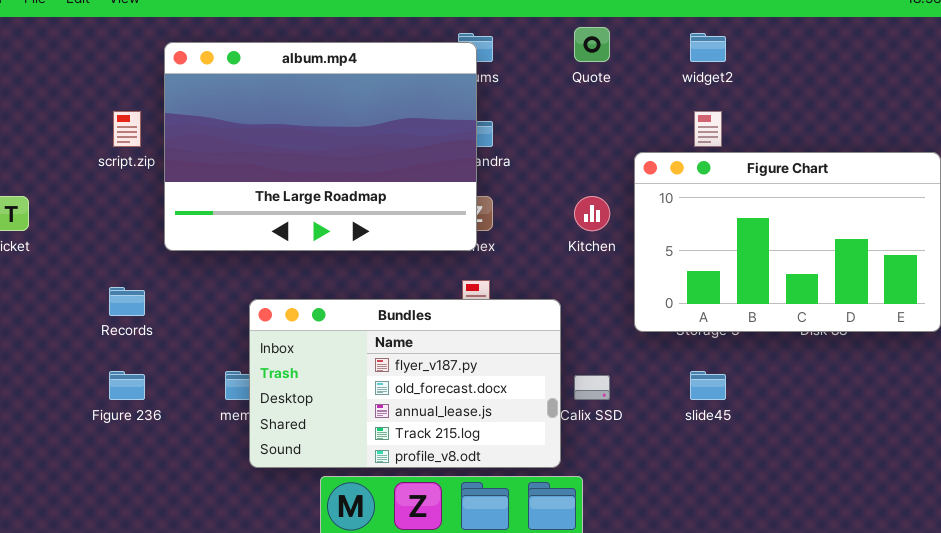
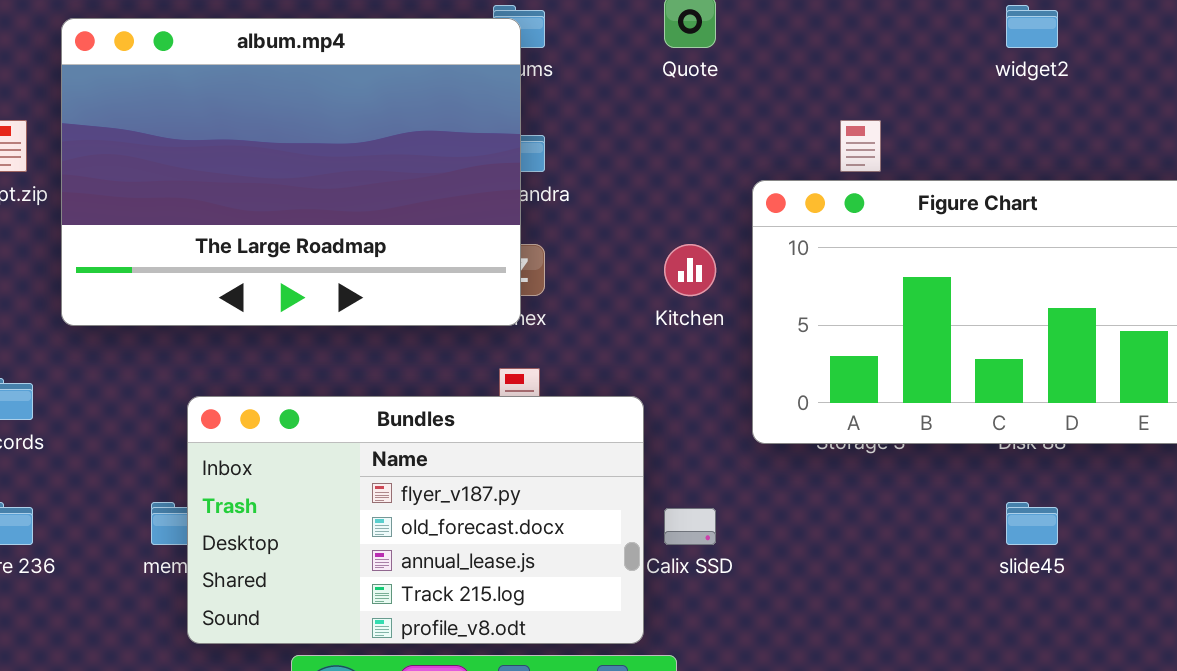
widget2: [690,33,726,62] -> [1006,5,1058,48], moved
slide45: [690,371,726,400] -> [1006,502,1058,545], moved

